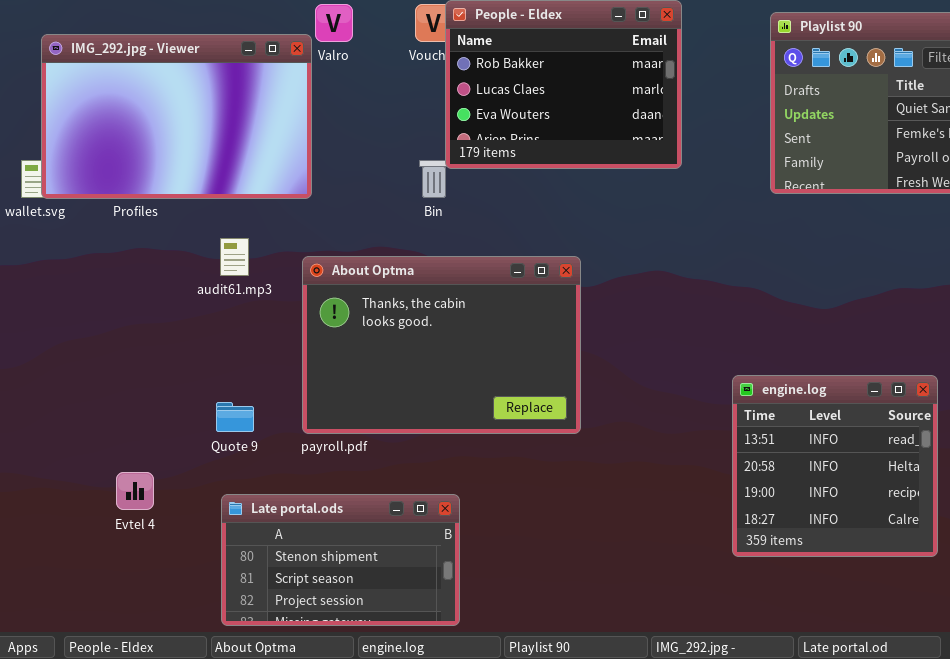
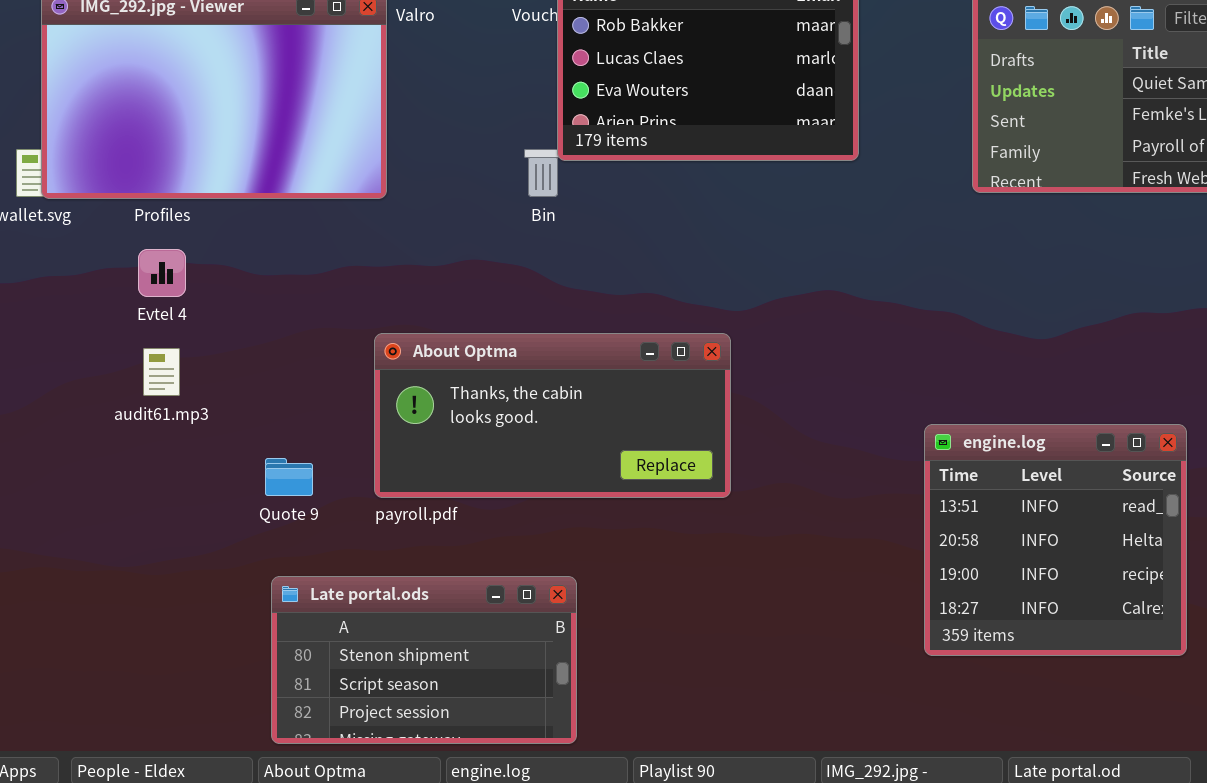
audit61.mp3: [220,238,249,276] -> [143,348,180,396], moved
About Optma: [302,256,581,434] -> [374,333,731,498], resized
Evtel 4: [116,472,154,510] -> [138,249,186,297], moved

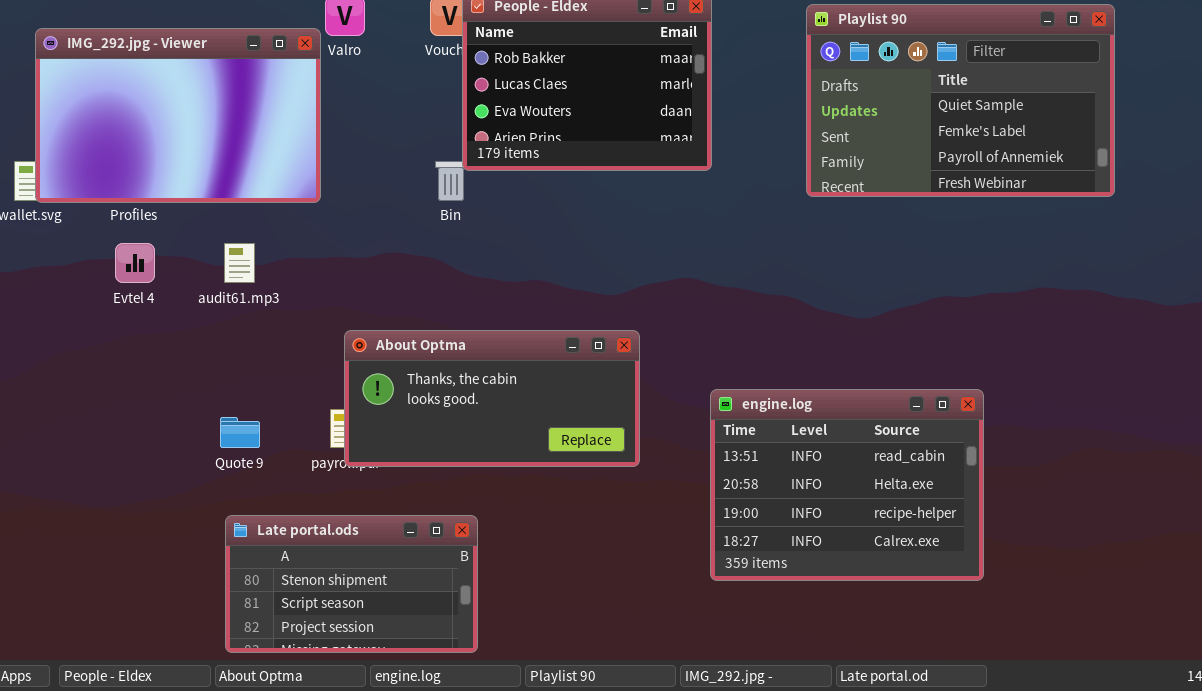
About Optma: [374,333,731,498] -> [344,330,640,467], moved
audit61.mp3: [143,348,180,396] -> [224,243,255,283], moved
engine.log: [924,424,1187,656] -> [710,389,984,581], resized

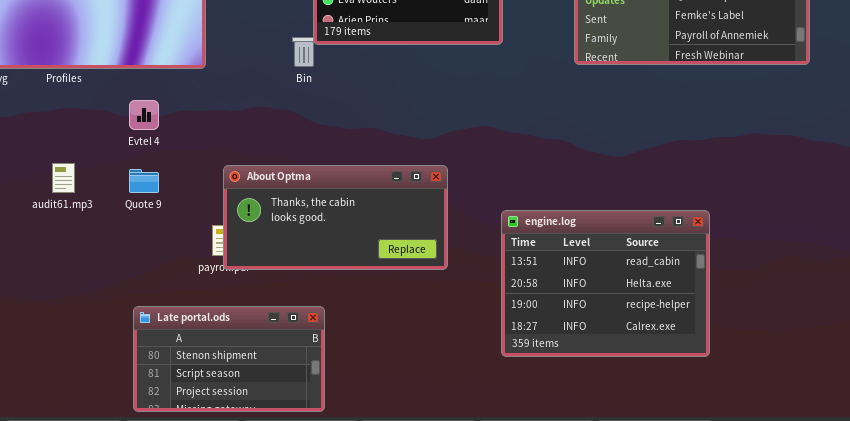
Evtel 4: [115,243,155,283] -> [129,100,159,130], moved
audit61.mp3: [224,243,255,283] -> [52,163,75,193], moved
Quote 9: [220,417,260,448] -> [129,169,159,193], moved

